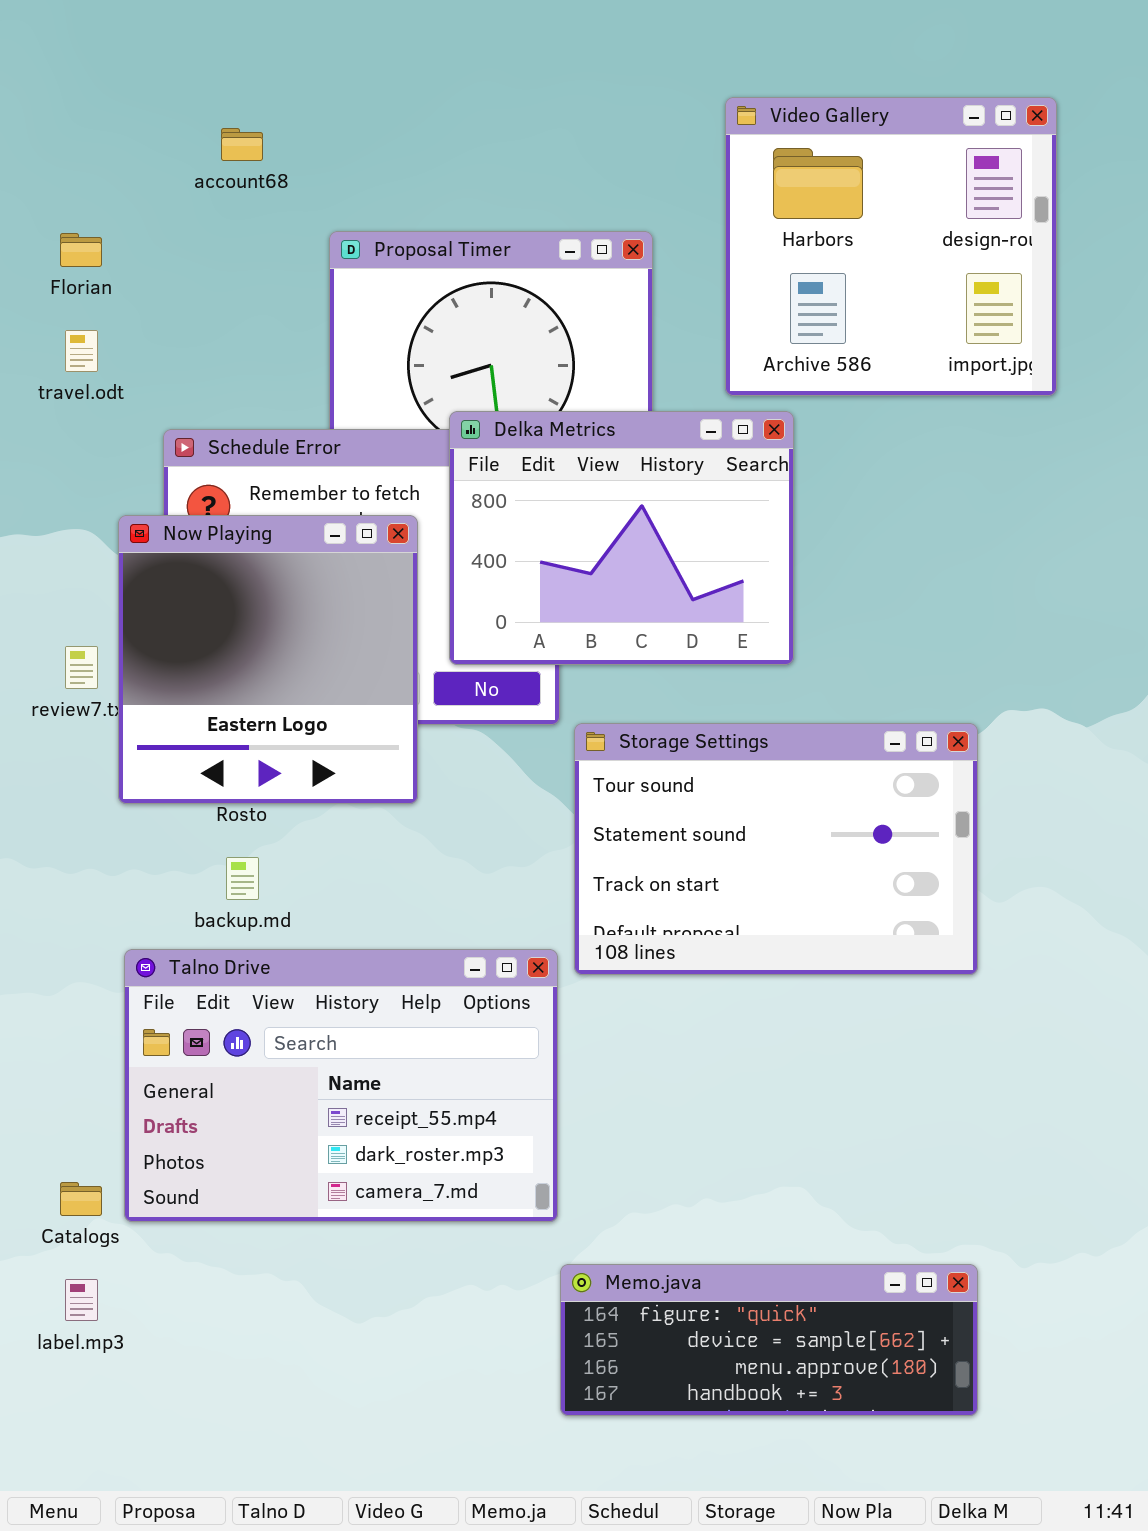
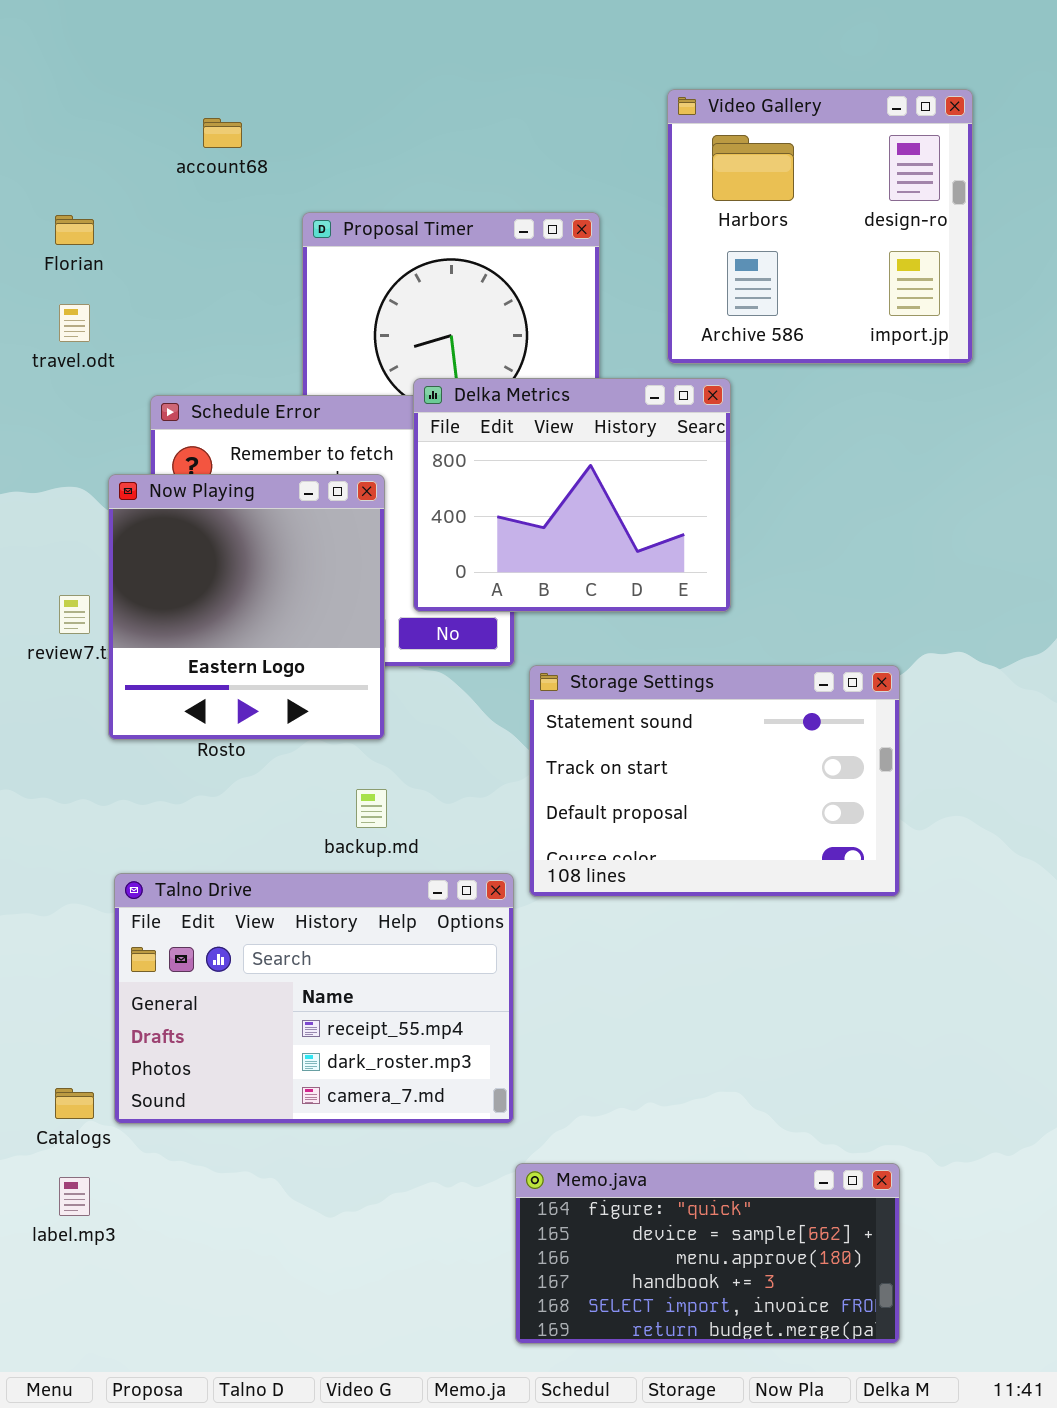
Storage Settings: [574,723,978,975] -> [529,665,900,897], scrolled down 1 row
backup.md: [226,857,259,900] -> [356,789,387,828], moved
Memo.java: [560,1264,978,1416] -> [515,1163,900,1344], resized

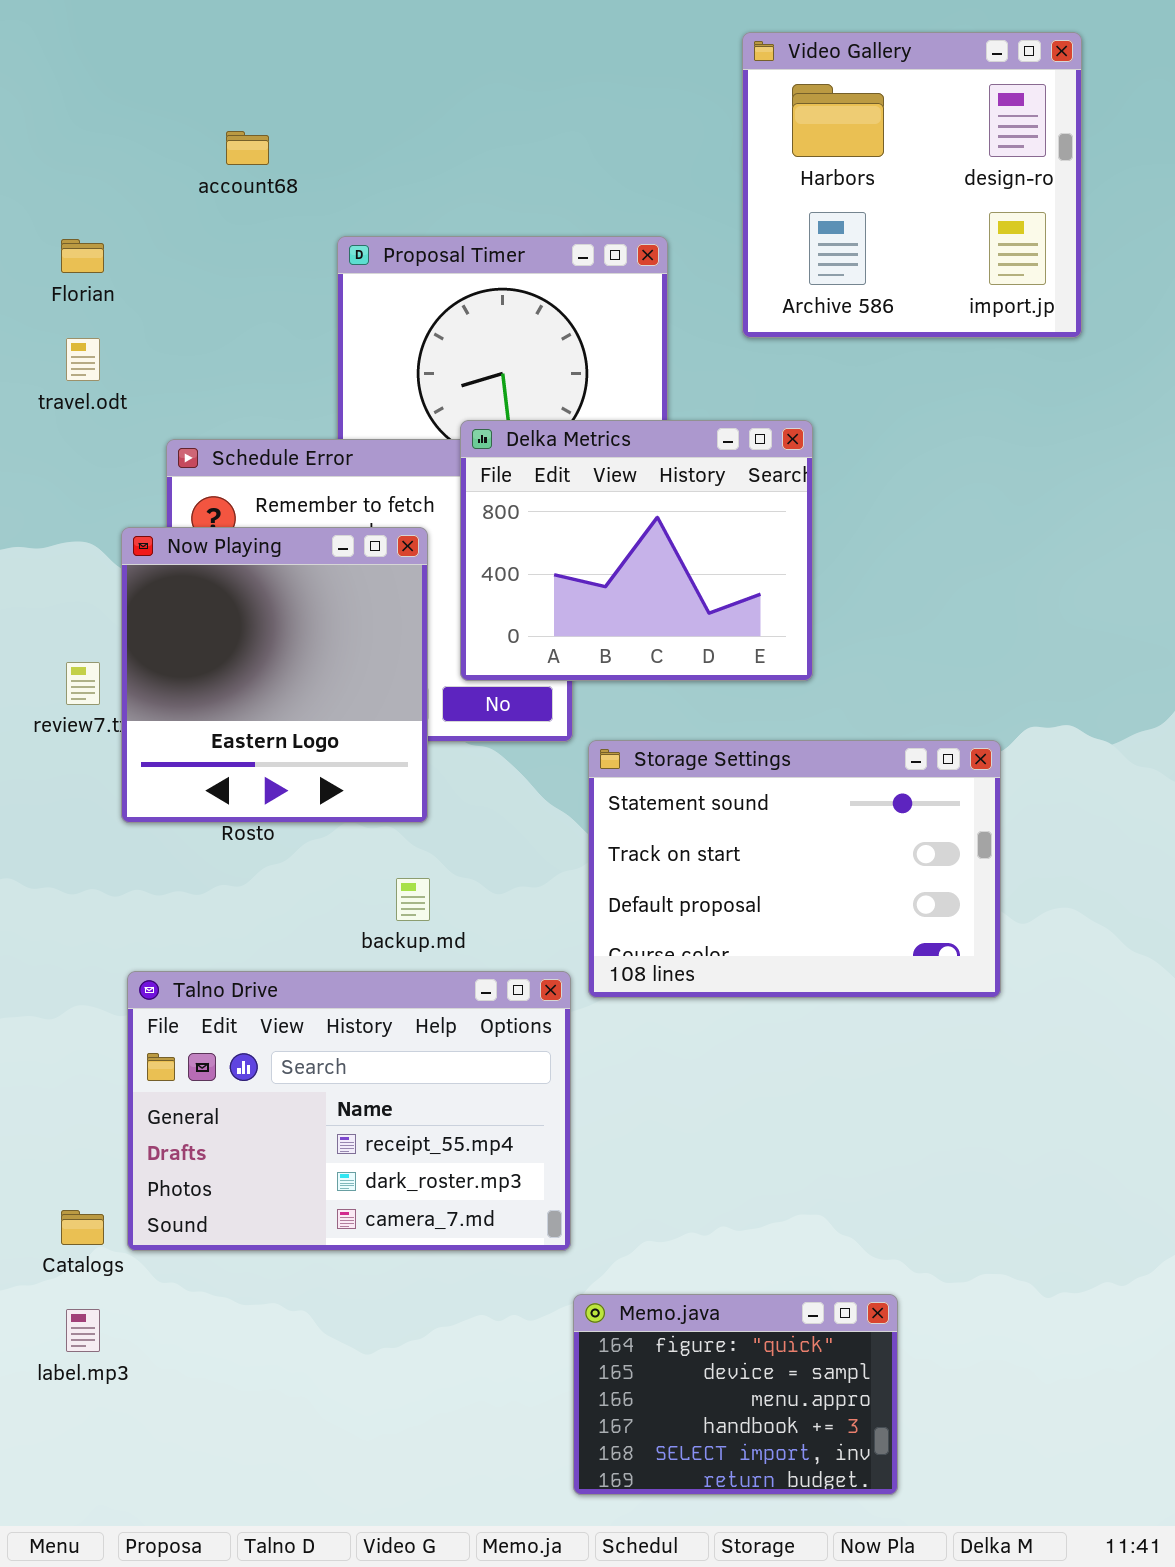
Video Gallery: [667,89,973,364] -> [742,32,1082,338], moved
Memo.java: [515,1163,900,1344] -> [573,1294,898,1495], resized

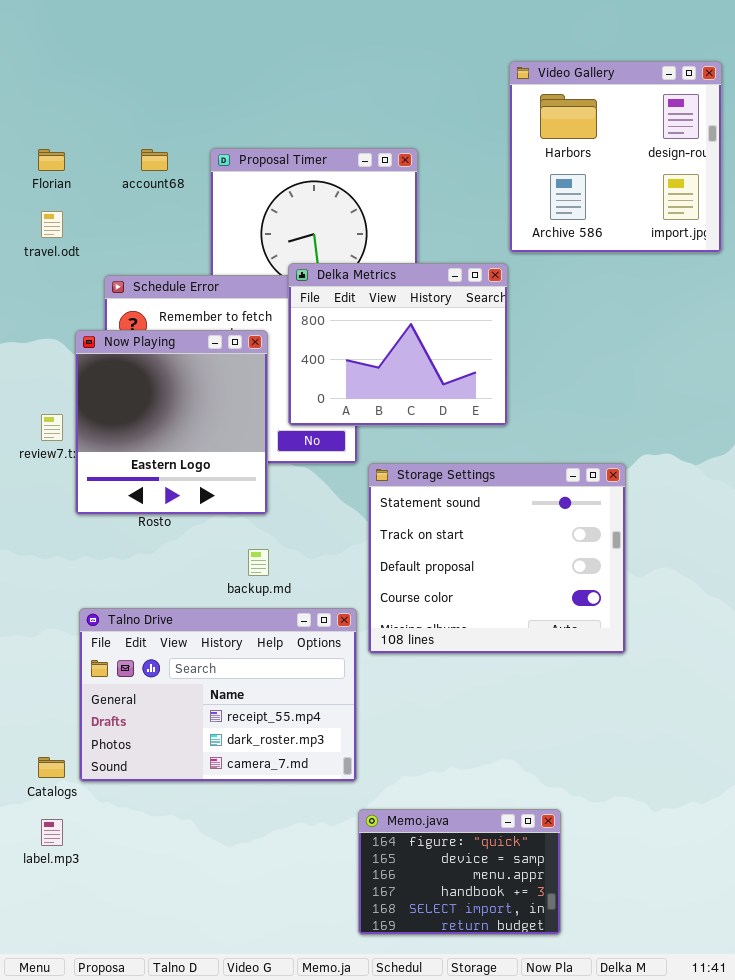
Video Gallery: [742,32,1082,338] -> [509,61,722,253], moved
account68: [226,131,269,165] -> [141,149,168,171], moved
Storage Settings: [588,740,1001,998] -> [368,463,626,654], resized

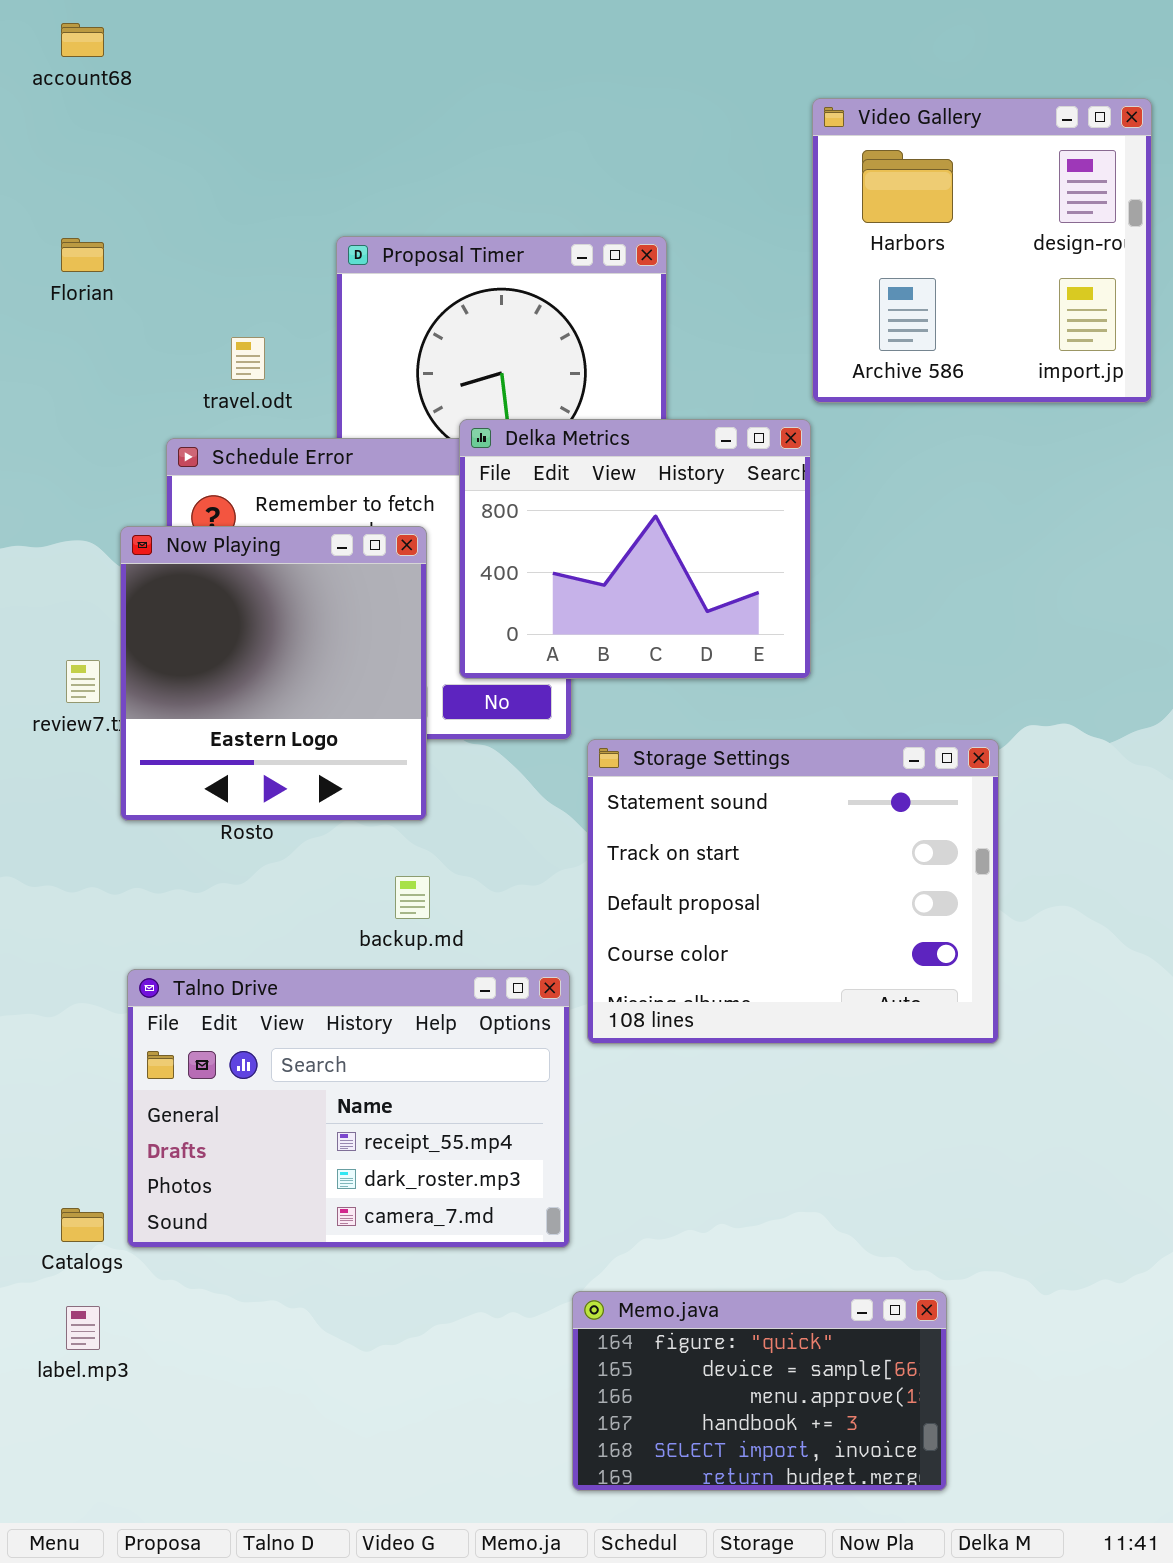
account68: [141,149,168,171] -> [61,23,104,57], moved
travel.odt: [41,211,63,238] -> [231,337,265,380], moved
Memo.java: [358,809,561,935] -> [572,1291,947,1491], resized

